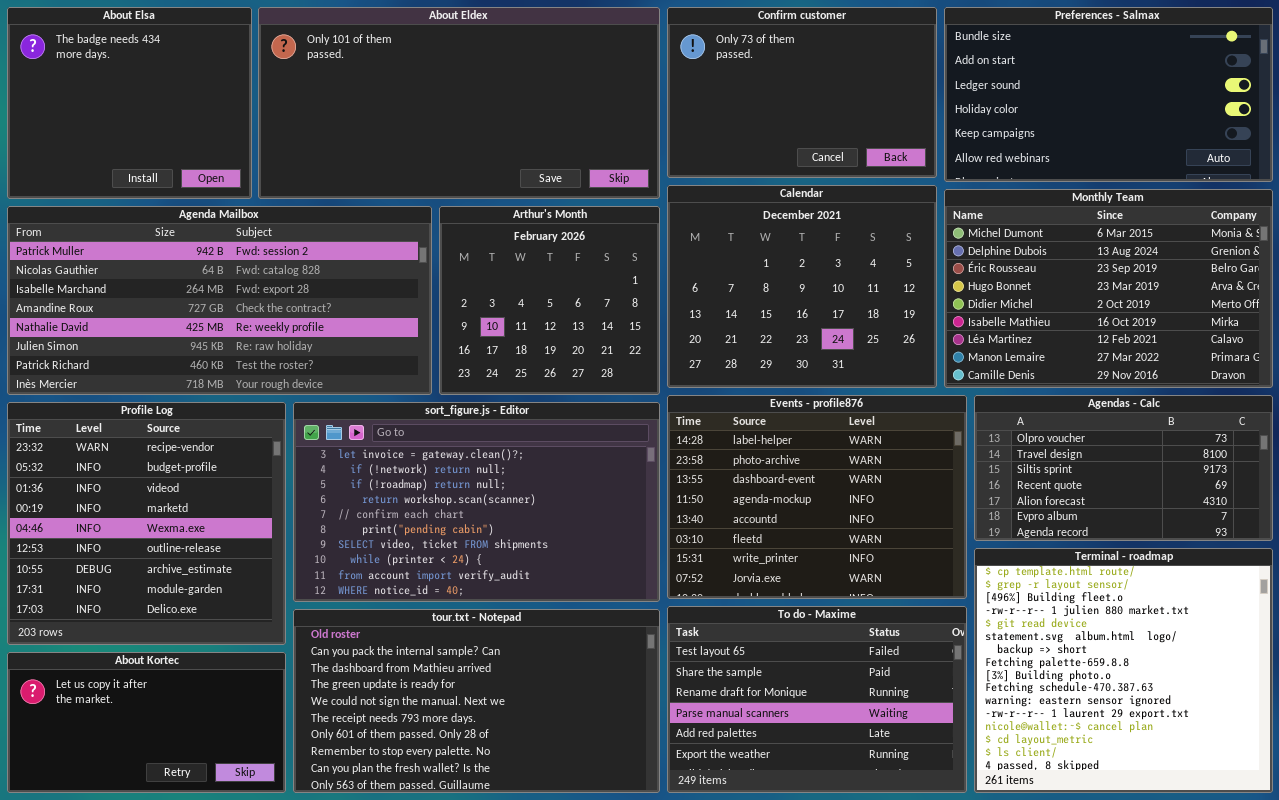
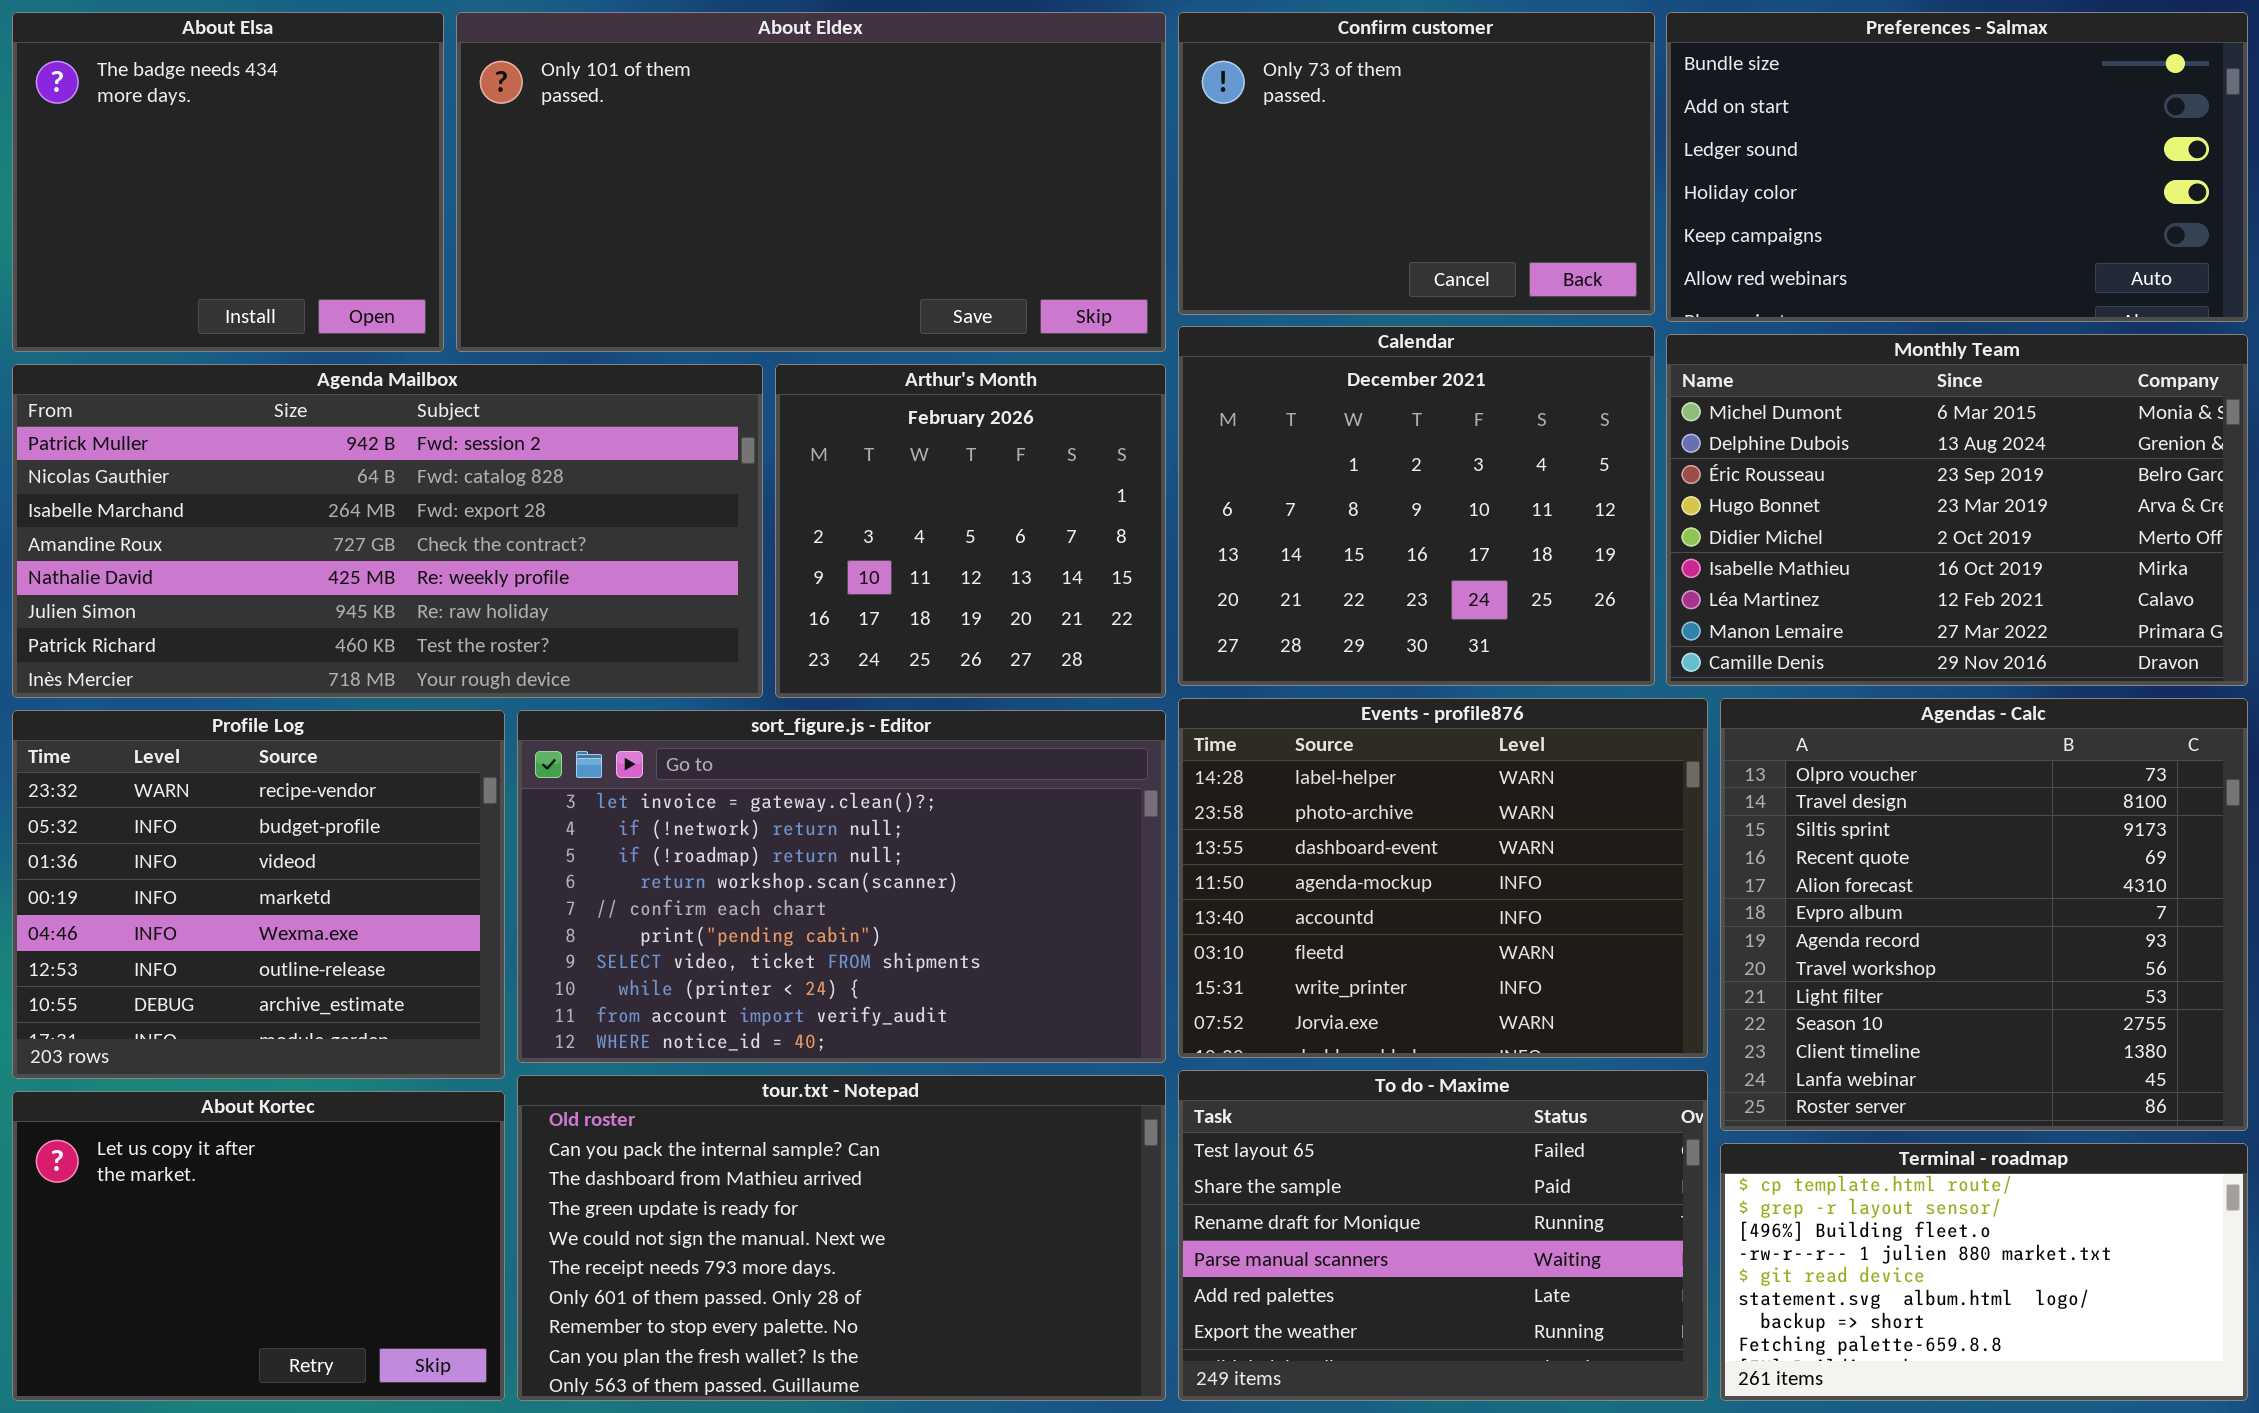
Agendas - Calc: [974,395,1273,541] -> [1720,698,2248,1131], resized
Profile Log: [7,402,286,645] -> [12,710,505,1079], resized
Terminal - roadmap: [974,548,1273,793] -> [1720,1143,2248,1401], resized
About Kortec: [7,652,286,793] -> [12,1091,505,1401], resized

